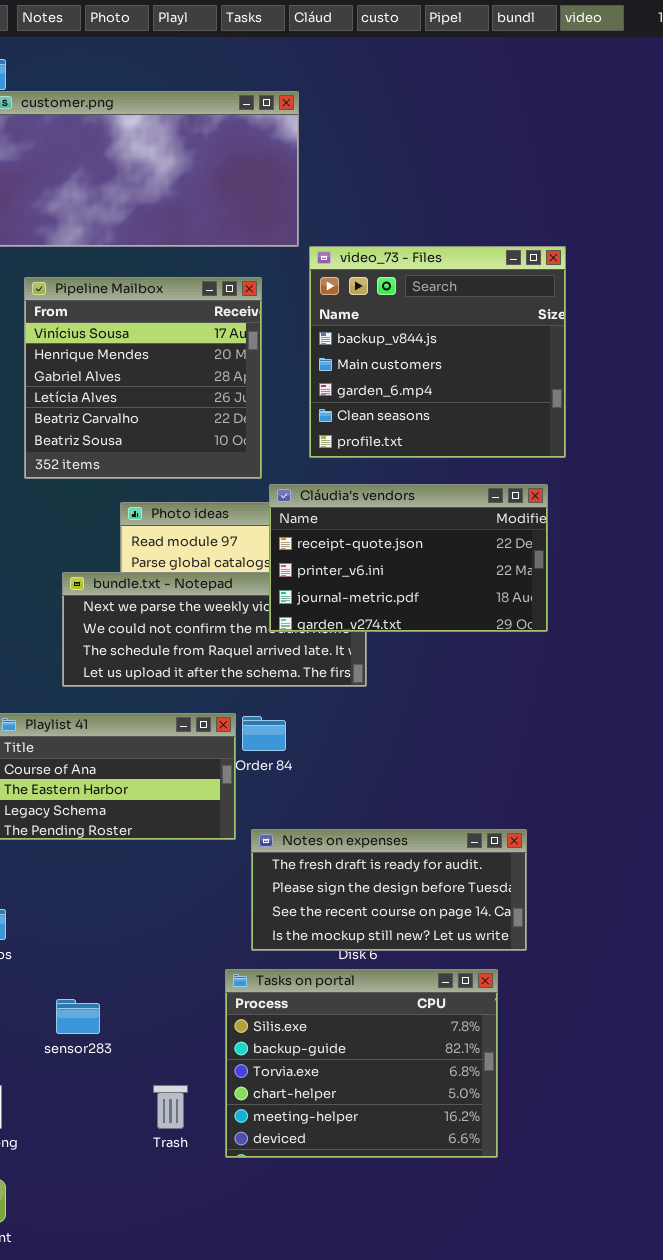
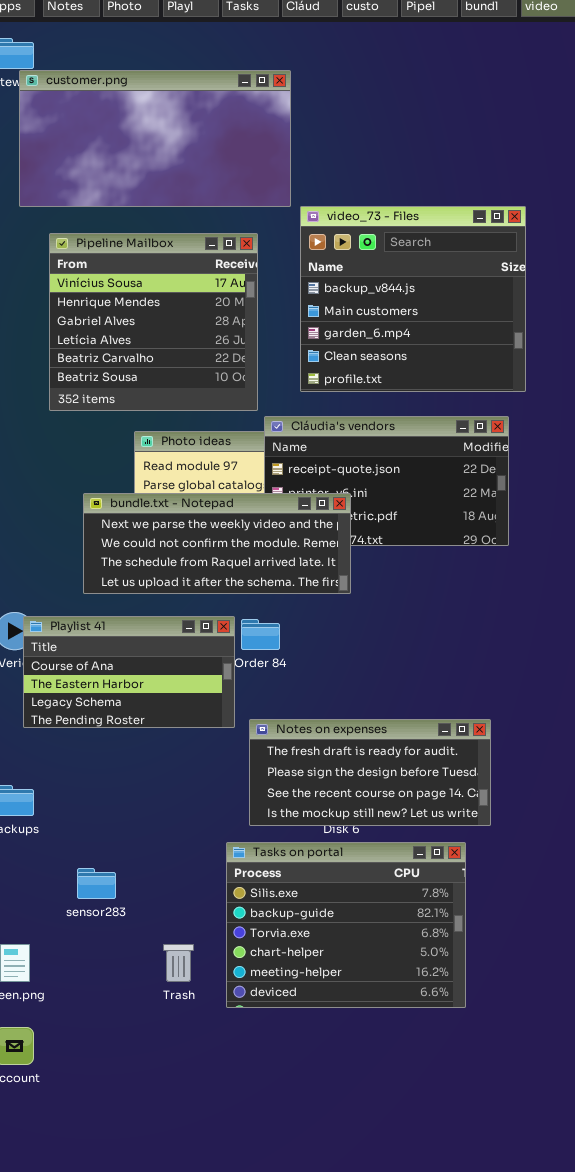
bundle.txt - Notepad: [62,572,367,687] -> [83,493,351,594], raised

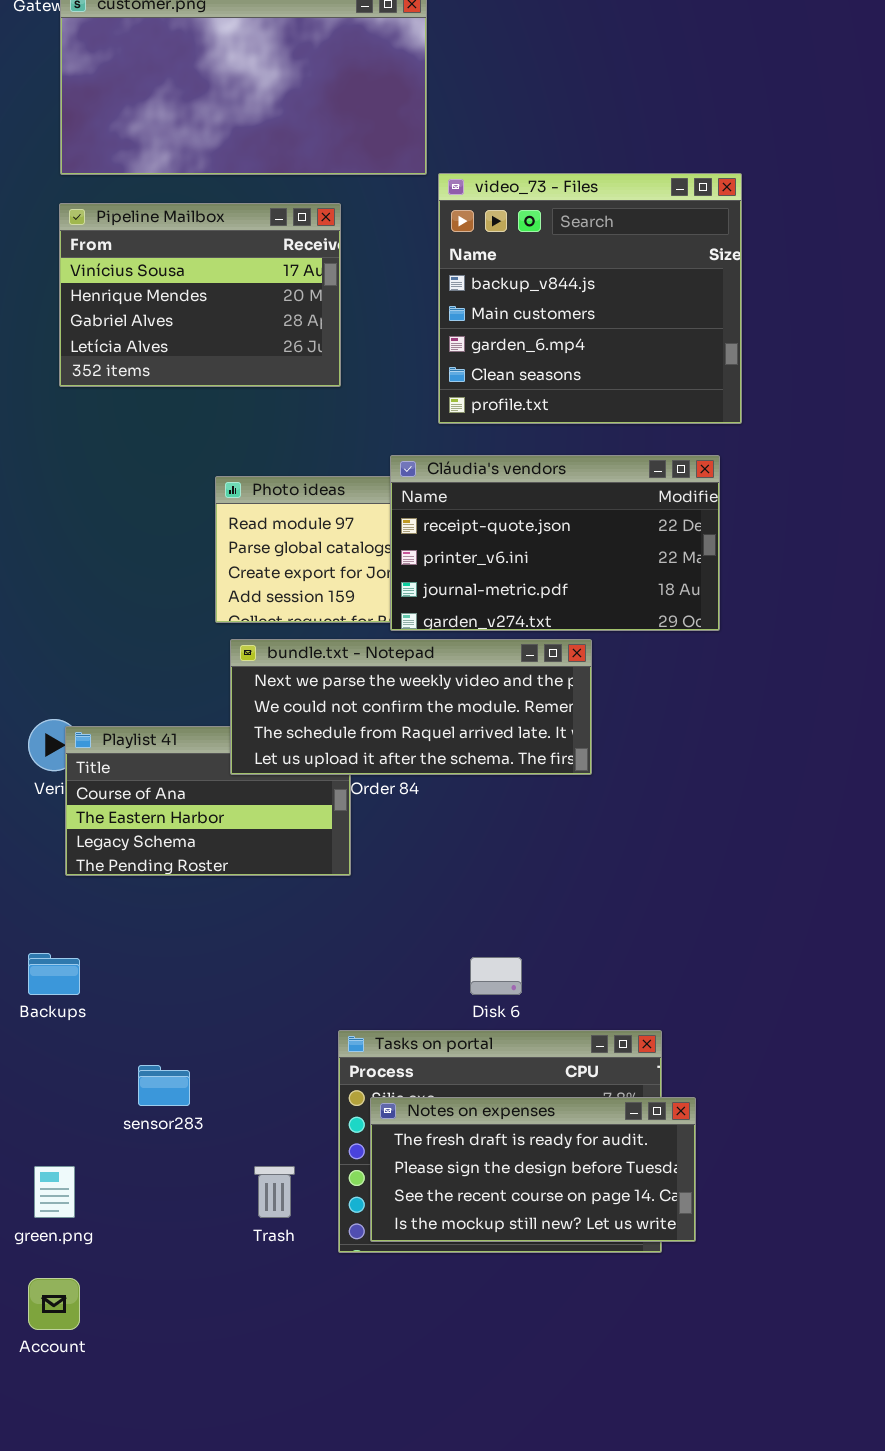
Pipeline Mailbox: [49,233,258,411] -> [59,203,341,387], moved, resized
bundle.txt - Notepad: [83,493,351,594] -> [230,639,592,775], moved
Notes on expenses: [249,719,491,826] -> [370,1097,696,1242], moved

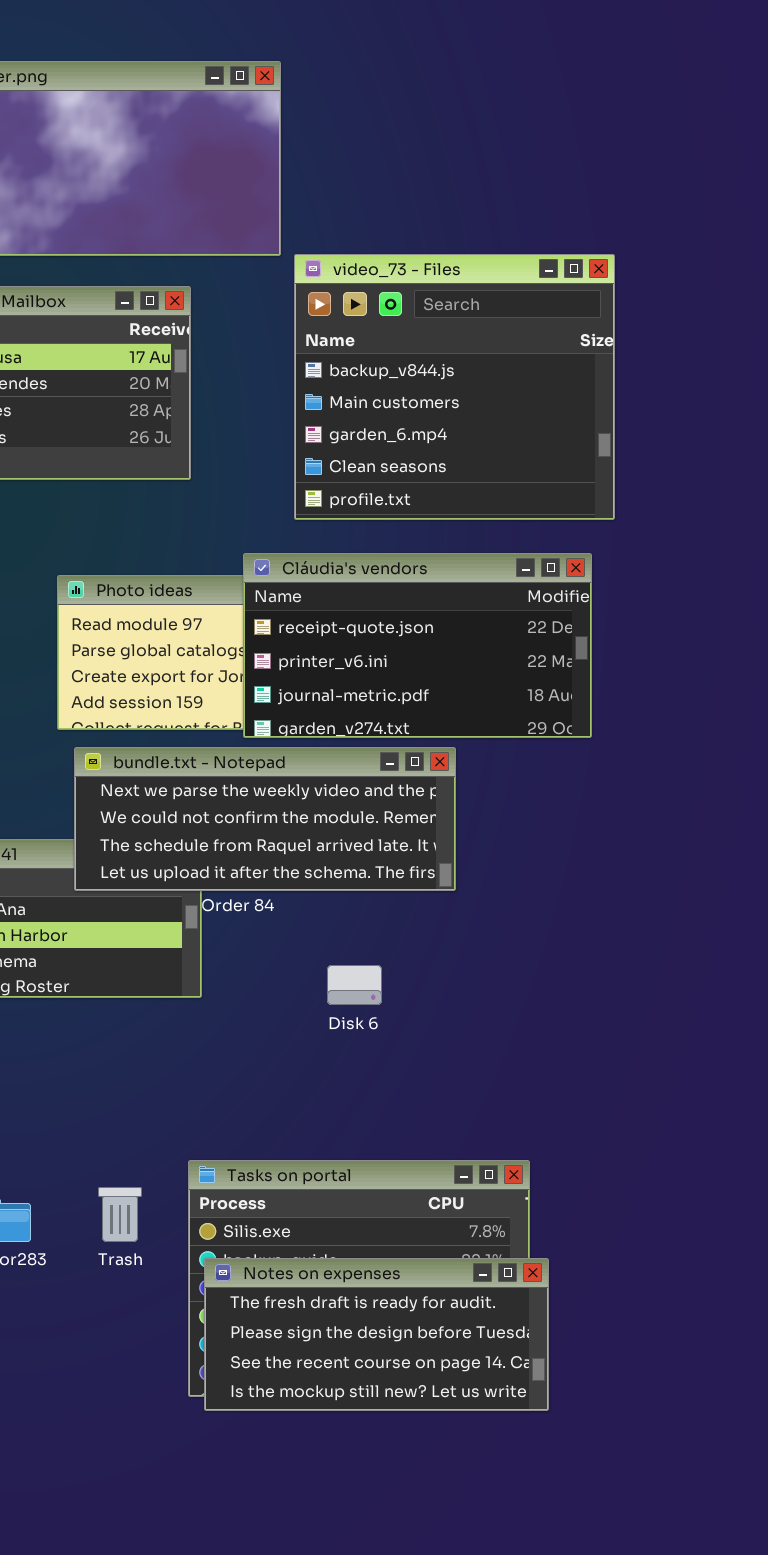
Disk 6: [470,957,522,995] -> [327,965,382,1005], moved
Notes on expenses: [370,1097,696,1242] -> [204,1258,549,1411], moved
Trash: [254,1166,295,1218] -> [98,1187,142,1242], moved

